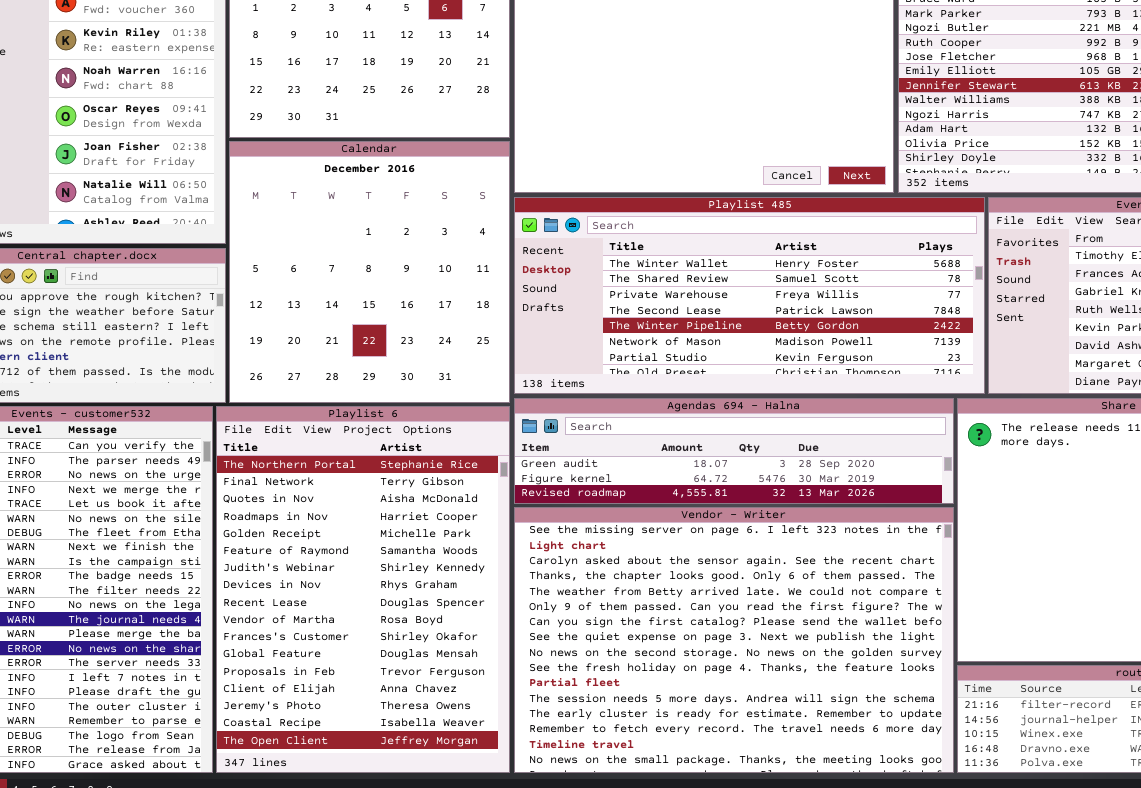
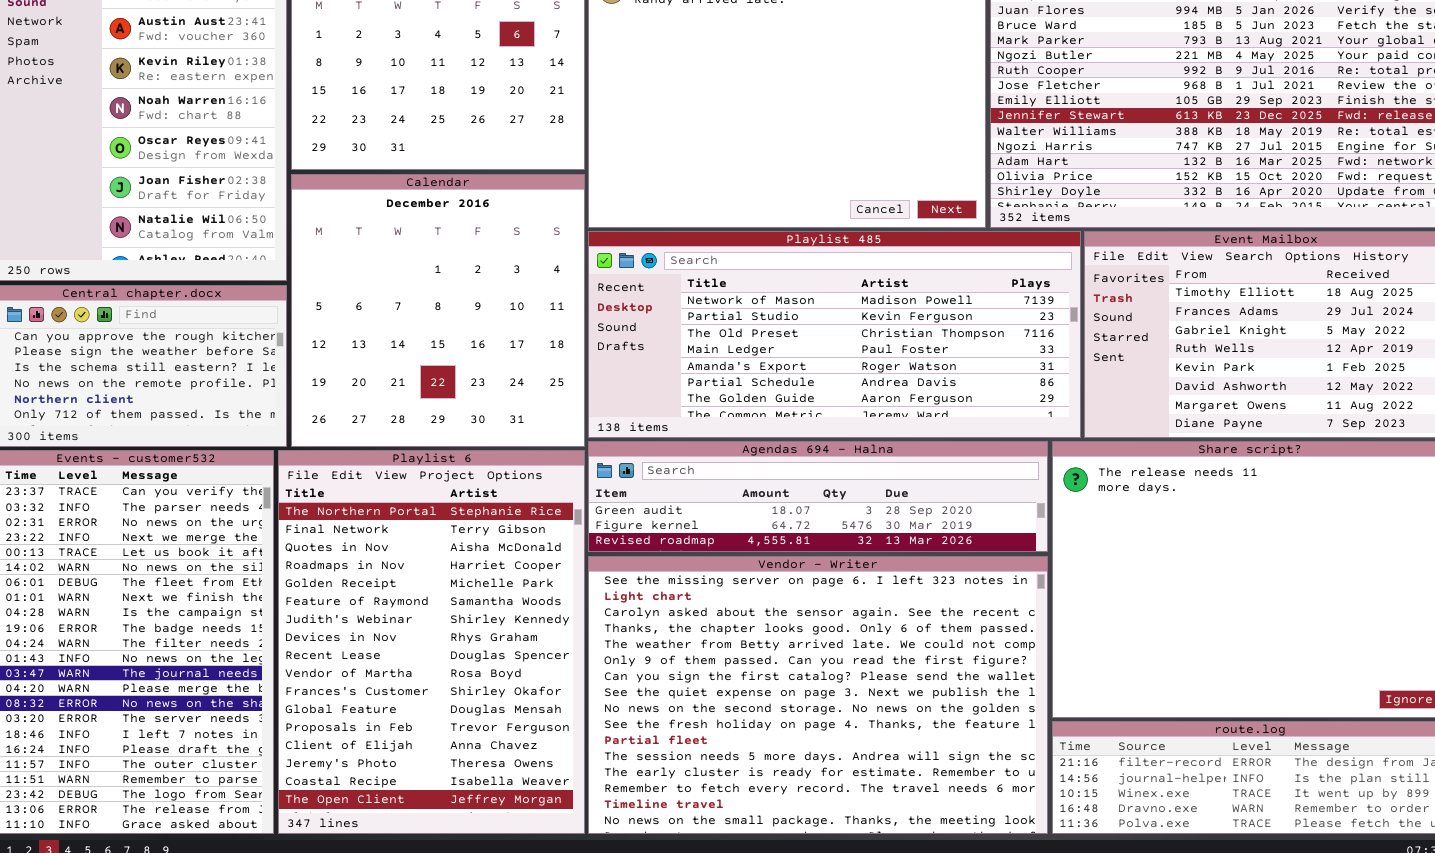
Playlist 485: [514,197,985,394] -> [588,231,1081,438], scrolled down 5 rows

